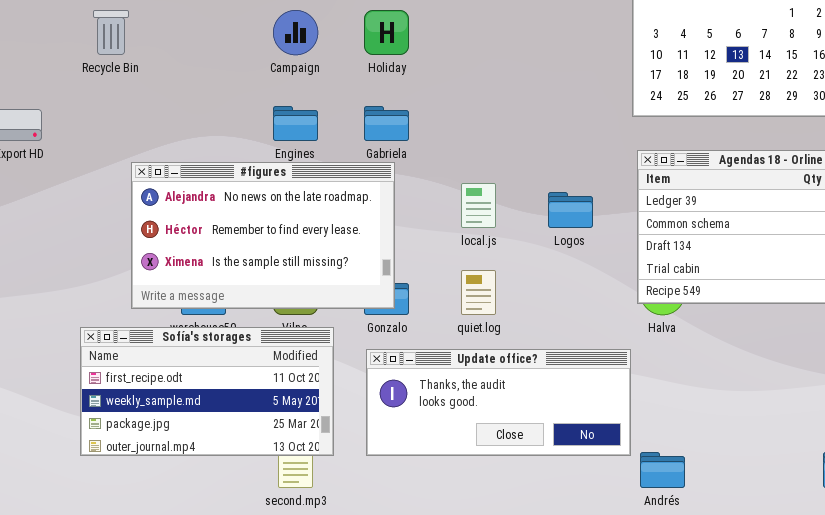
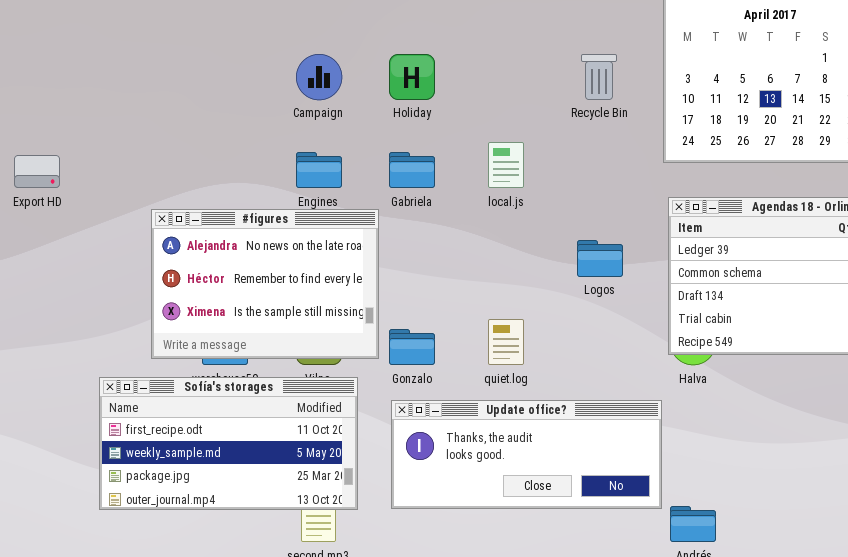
Recycle Bin: [93,10,129,55] -> [581,54,617,100], moved
#figures: [131,162,395,309] -> [151,209,379,359], resized
local.js: [461,183,496,228] -> [488,142,524,188], moved

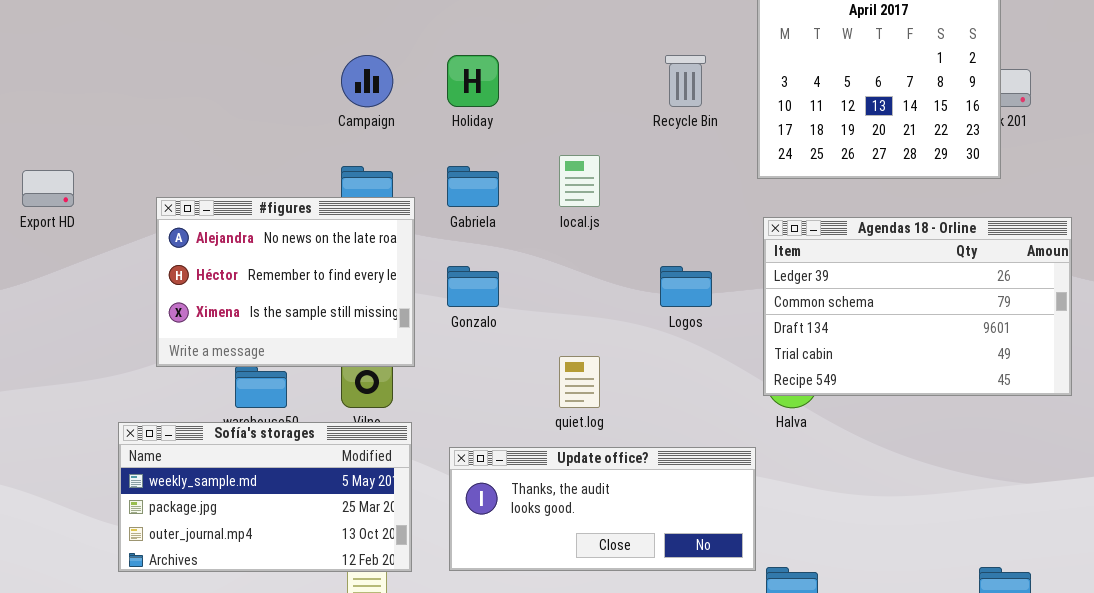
#figures: [151,209,379,359] -> [156,197,415,367], moved
Gonzalo: [389,329,435,365] -> [447,266,499,307], moved
Sofía's storages: [99,377,358,510] -> [118,422,412,572], scrolled down 1 row

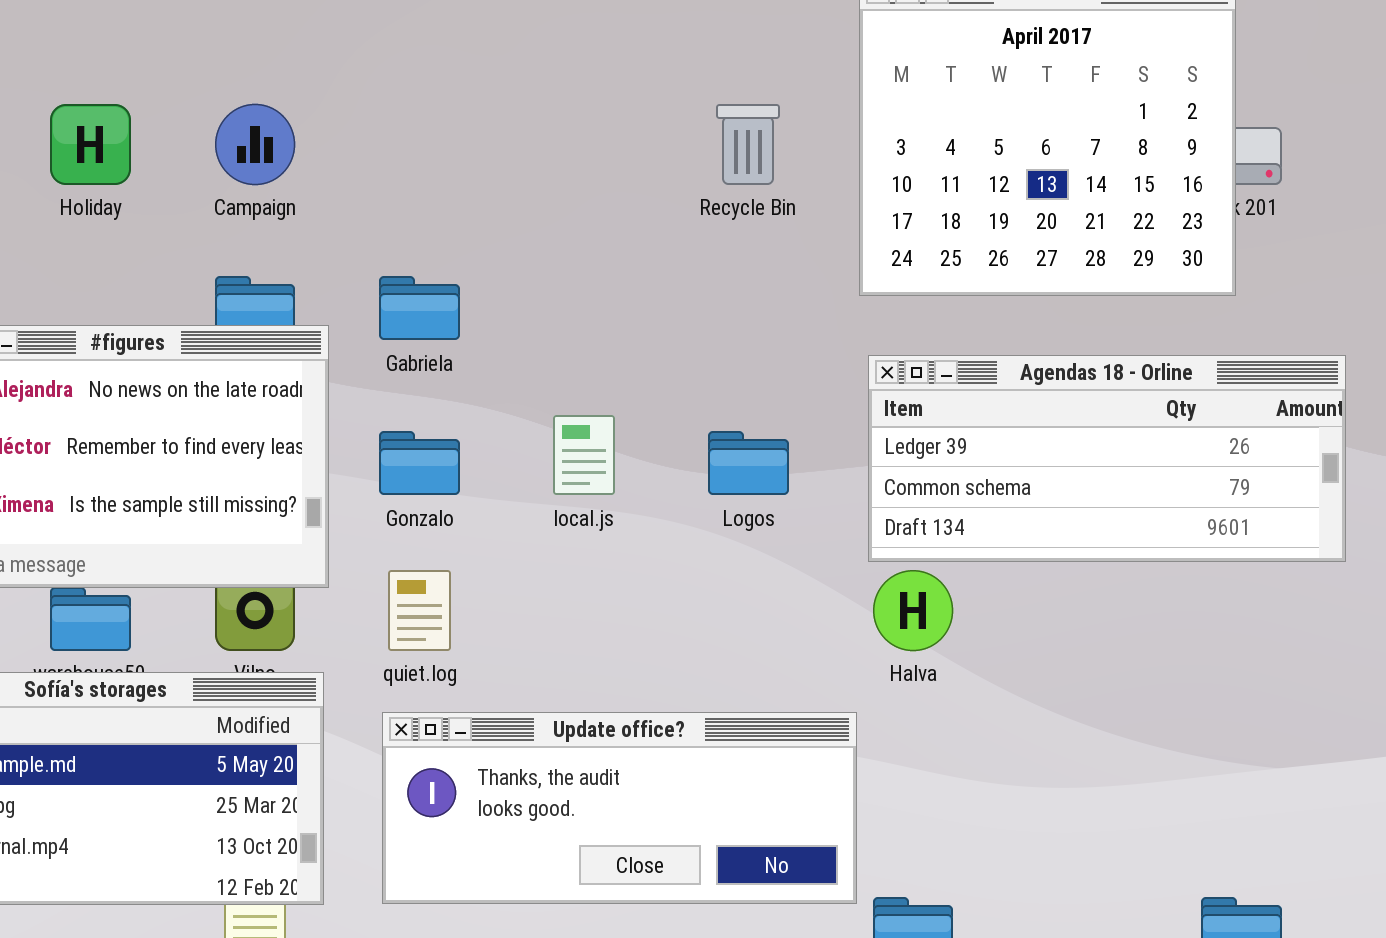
Holiday: [447,55,499,107] -> [50,104,131,185], moved
local.js: [559,155,600,207] -> [553,415,615,495], moved
Agendas 18 - Orline: [763,217,1072,396] -> [868,355,1346,562], resized
quiet.log: [559,356,600,408] -> [388,570,451,651], moved

